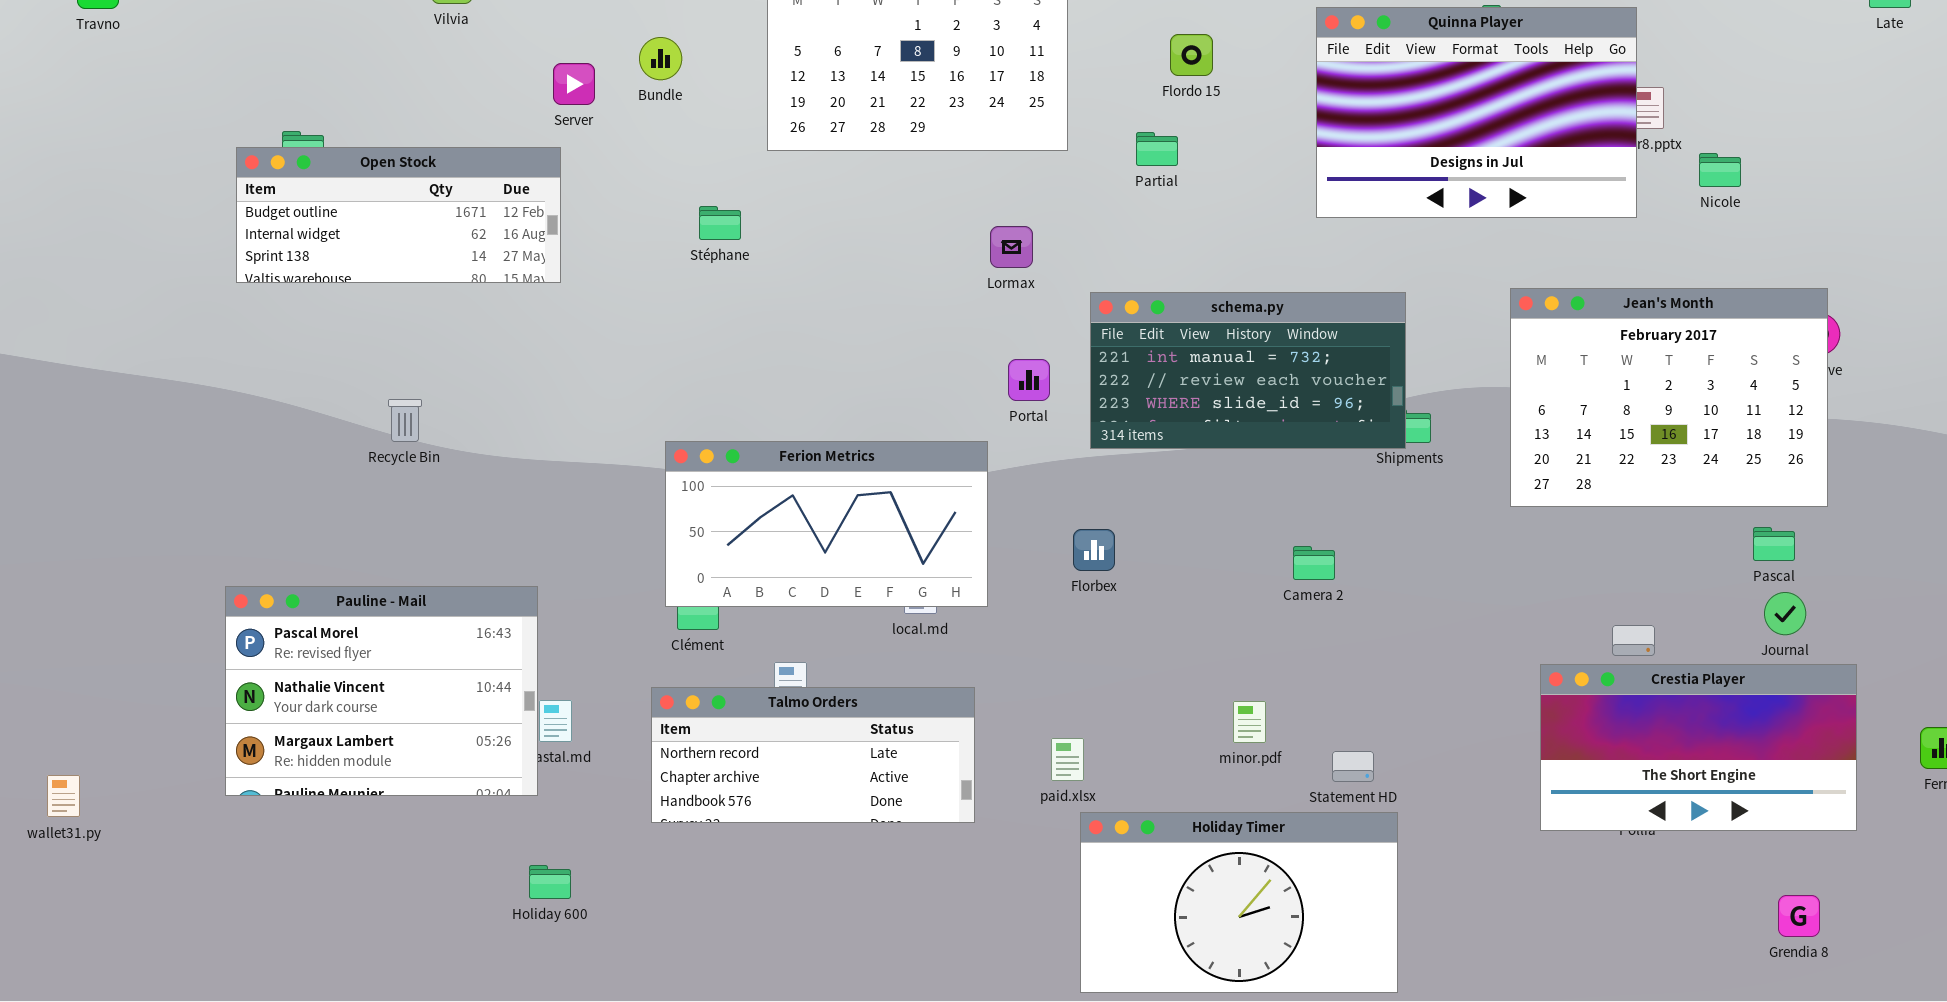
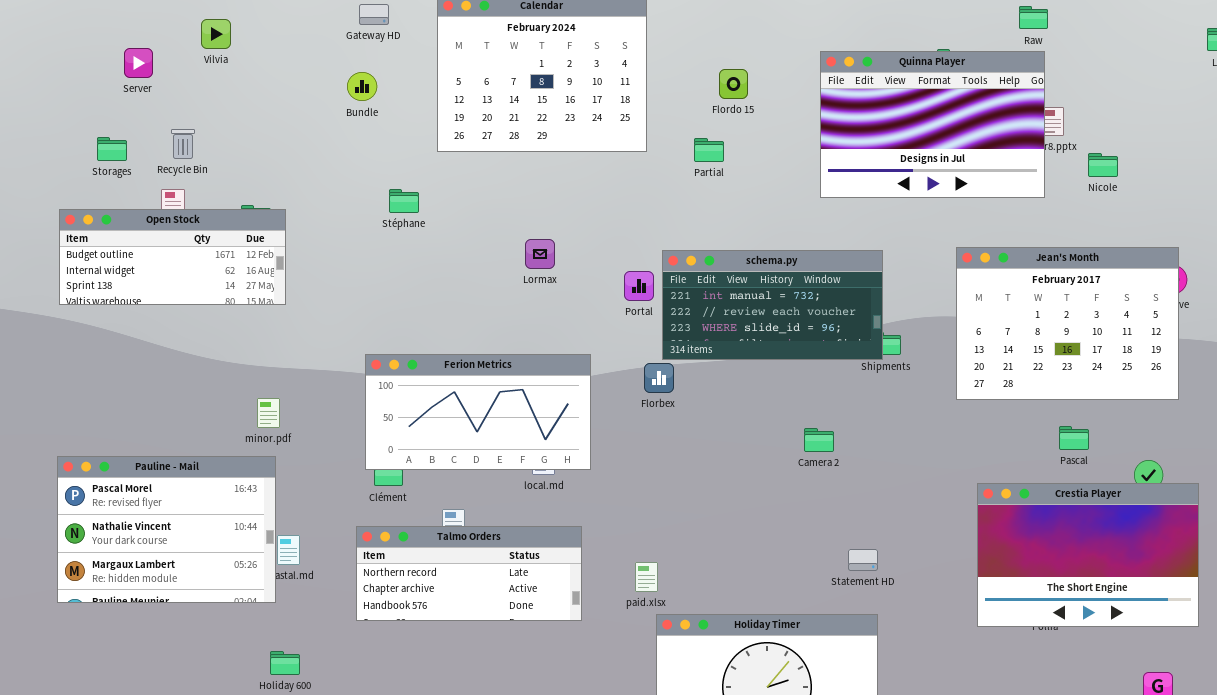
Server: [553,63,595,105] -> [124,48,153,78], moved
Open Stock: [236,147,561,283] -> [59,209,286,305], moved
Lormax: [990,226,1033,268] -> [525,239,555,269], moved
Portal: [1008,359,1050,401] -> [624,271,654,301], moved
Recycle Bin: [388,399,422,442] -> [171,129,195,159], moved
Pascal: [1753,527,1795,561] -> [1059,426,1089,450], moved
Florbex: [1073,529,1115,571] -> [644,363,674,393], moved
Crestia Player: [1540,664,1857,831] -> [977,483,1199,627], resized
minor.pdf: [1233,701,1266,743] -> [257,398,280,428], moved
Statement HD: [1332,751,1374,782] -> [848,549,878,571], moved

